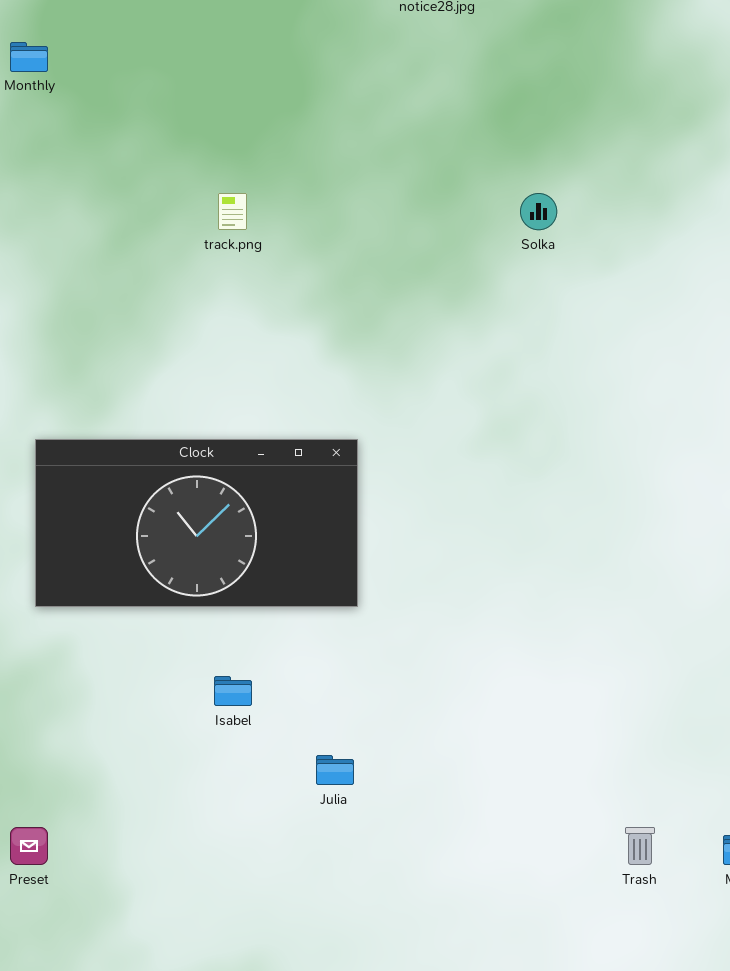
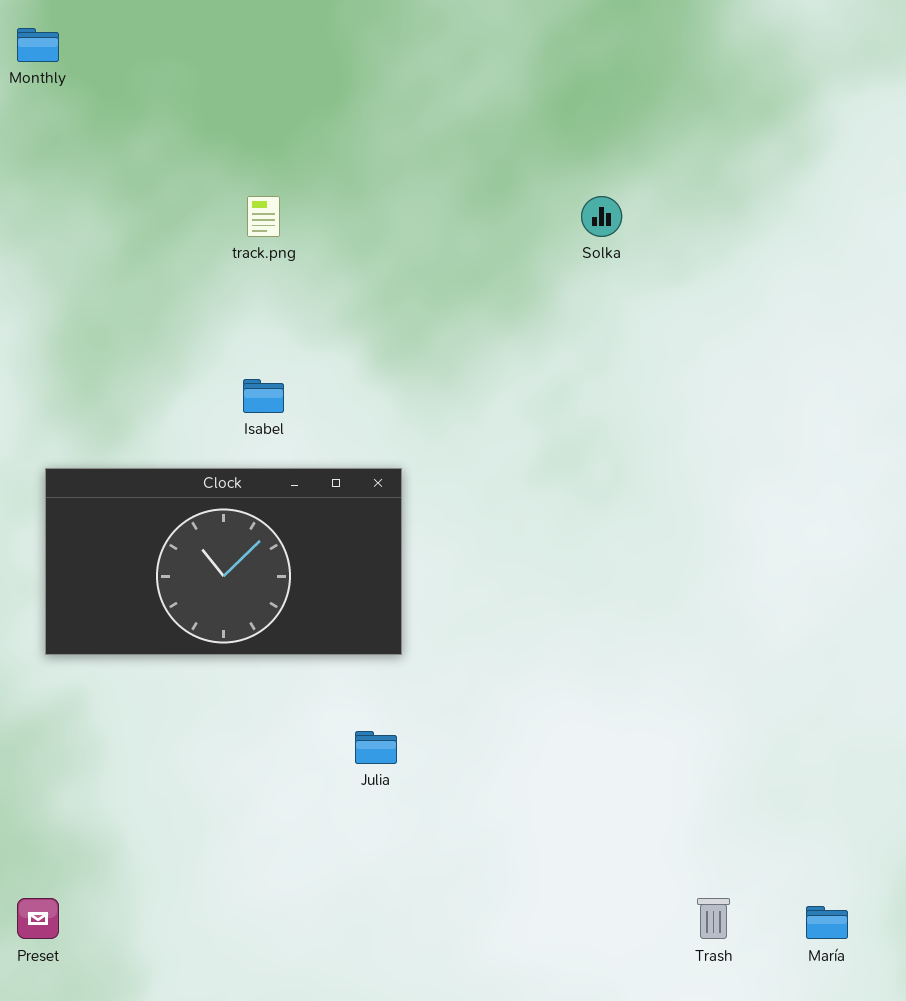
Isabel: [214,676,252,706] -> [243,379,284,413], moved
Julia: [316,755,354,785] -> [355,731,397,764], moved

